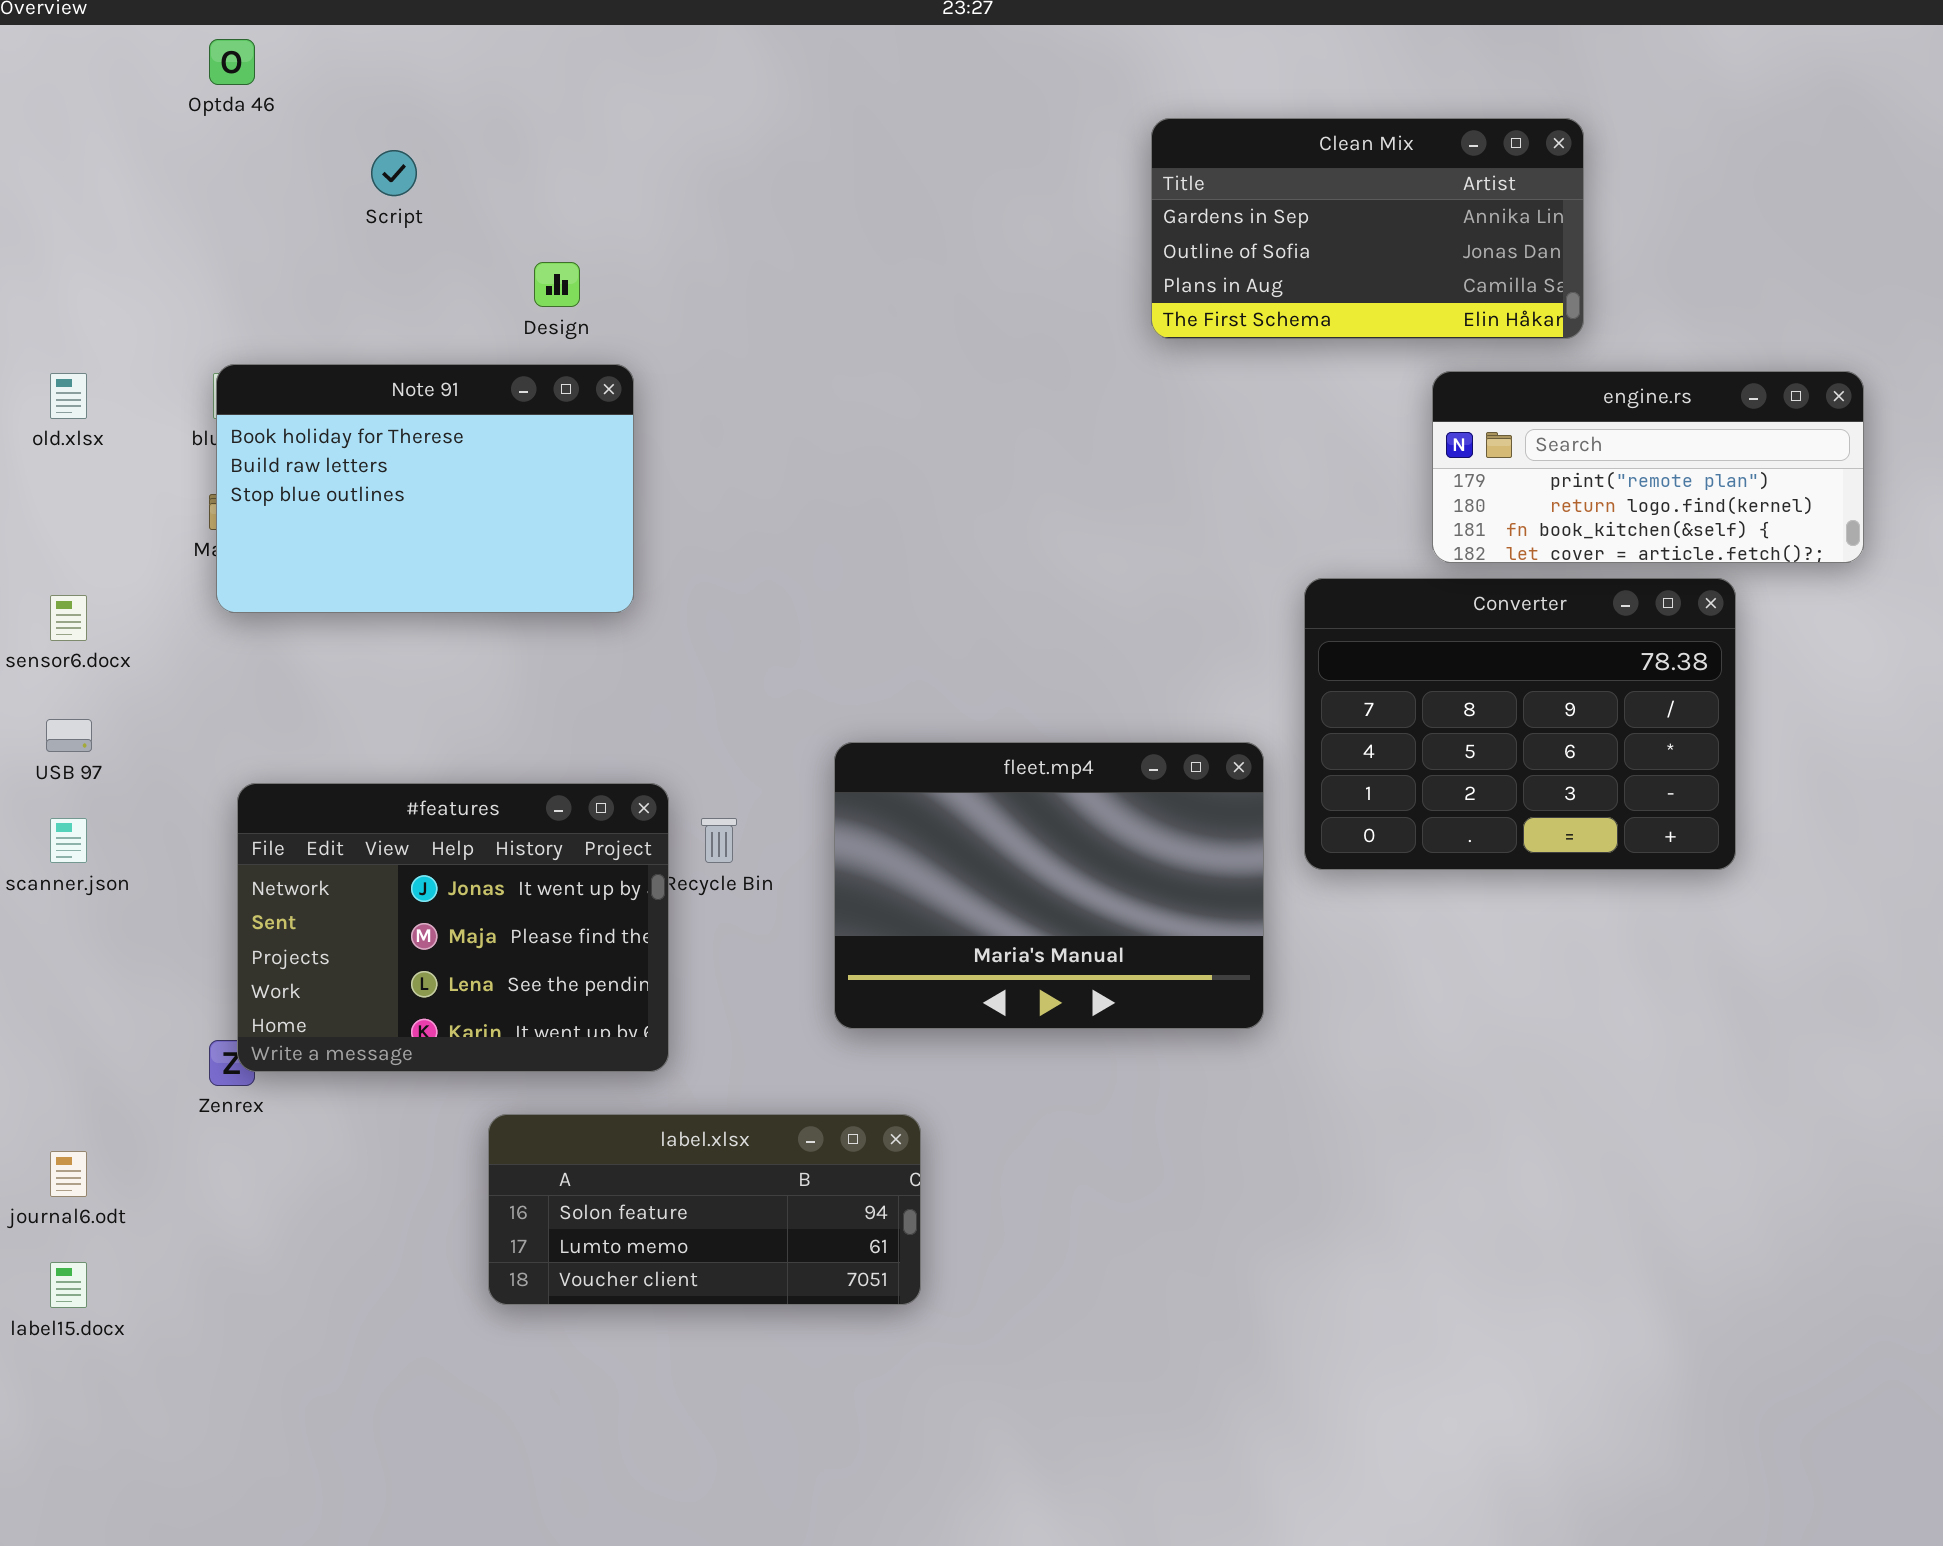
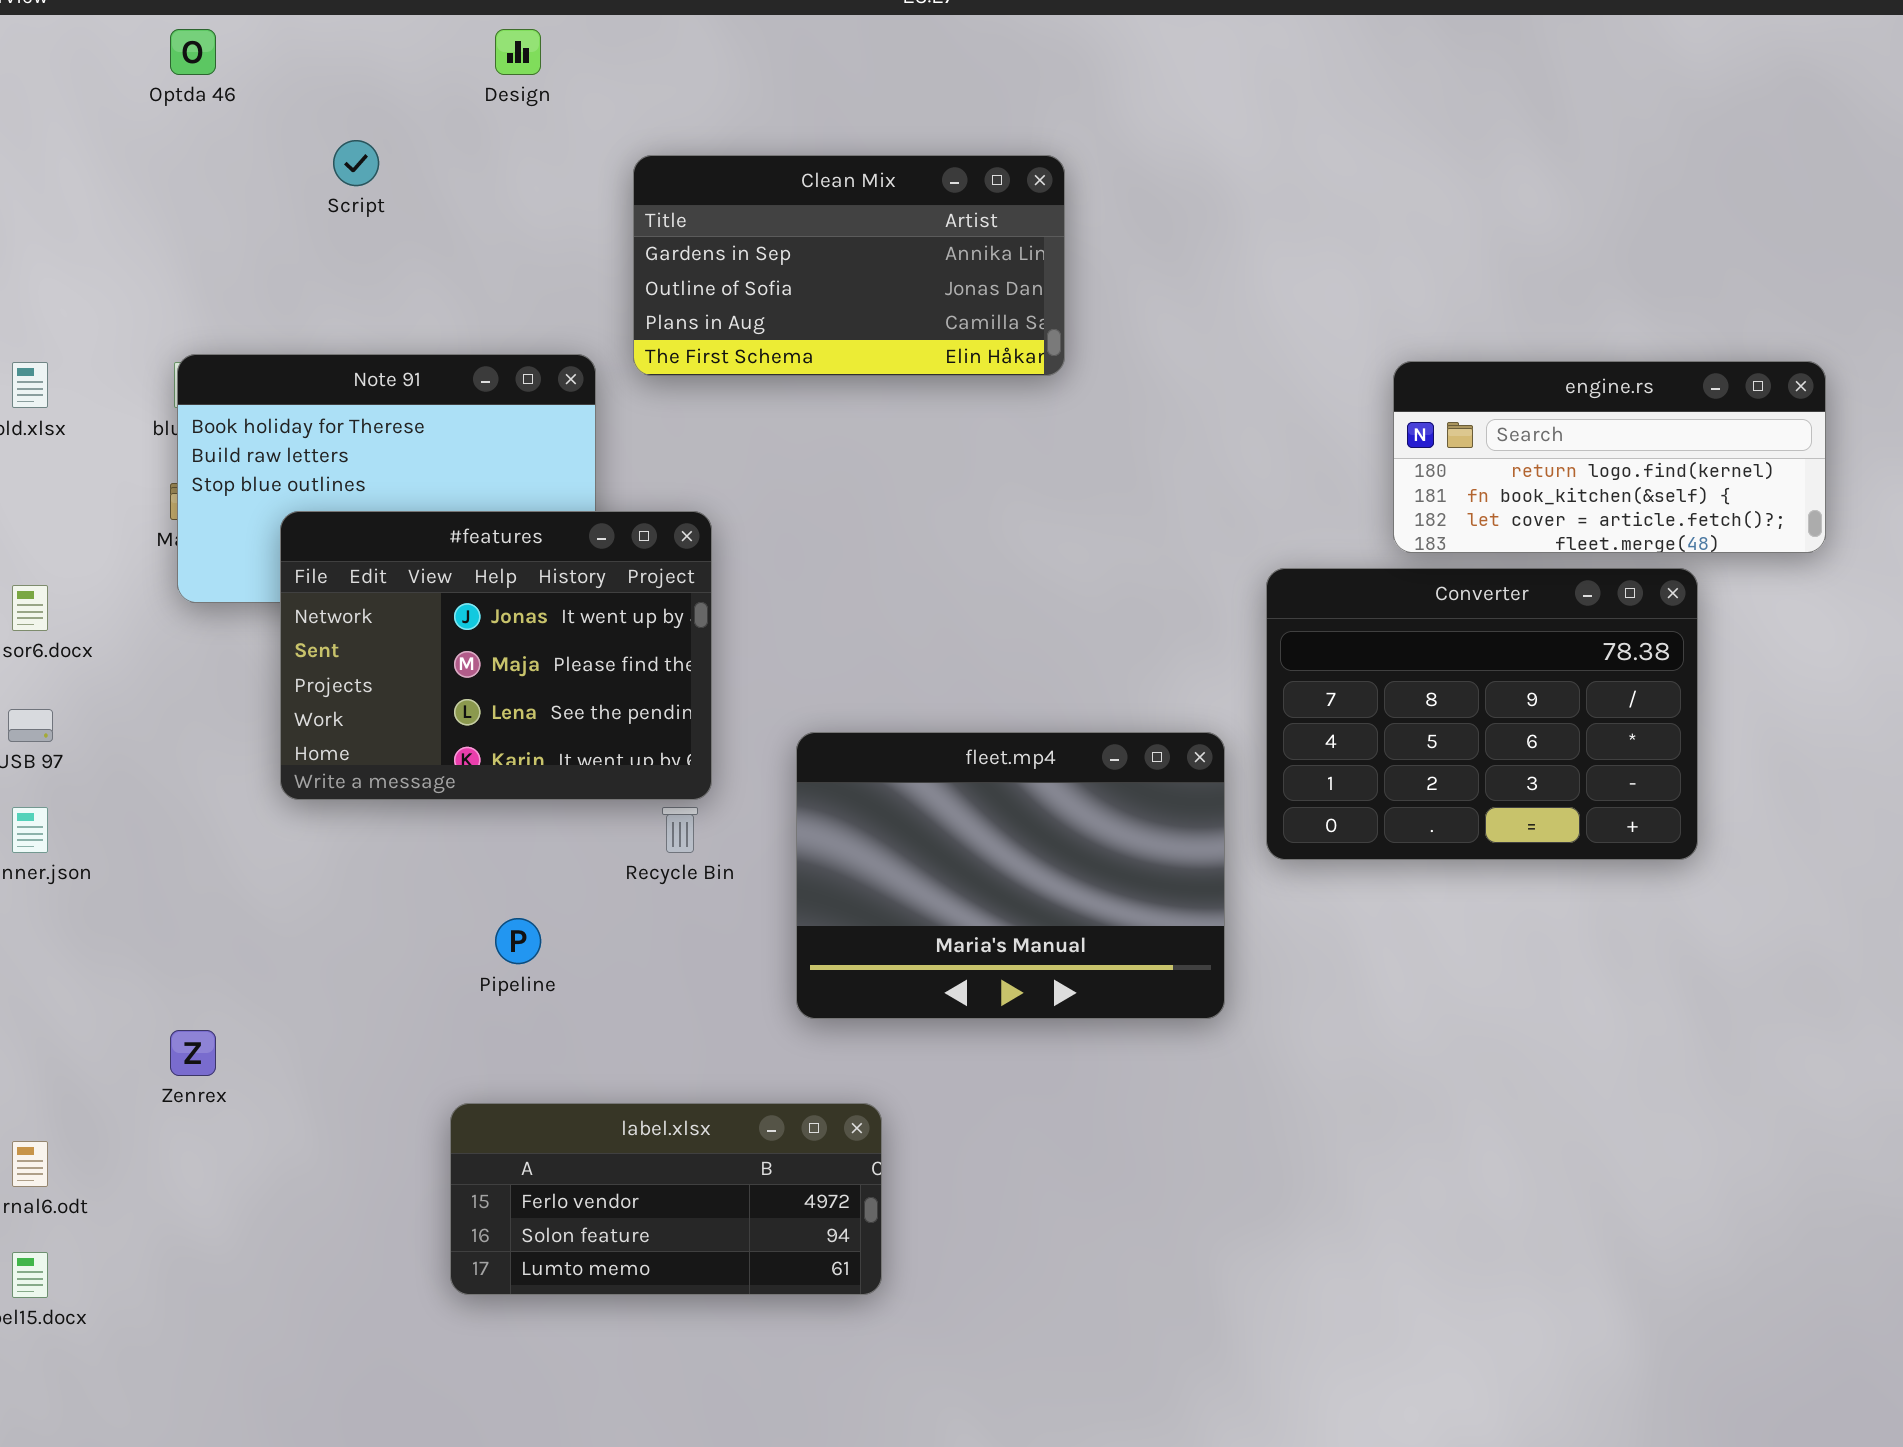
Clean Mix: [1151,118,1584,339] -> [633,155,1065,376], moved
Design: [534,262,580,307] -> [495,29,541,75], moved
engine.rs: [1432,371,1864,563] -> [1393,361,1826,553], scrolled down 1 row
#features: [237,783,669,1072] -> [280,511,712,800], moved
label.xlsx: [488,1114,921,1305] -> [450,1103,882,1295], scrolled up 1 row

